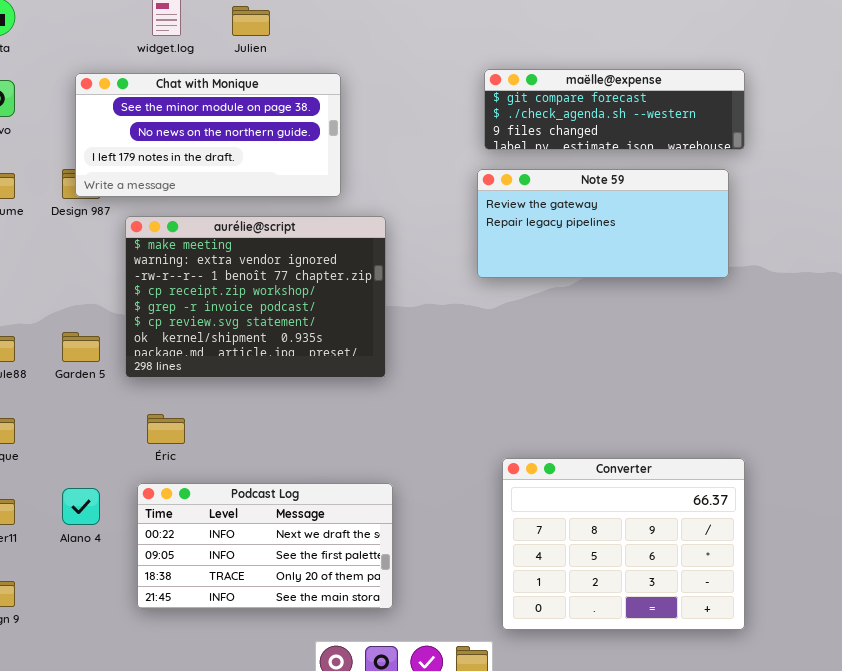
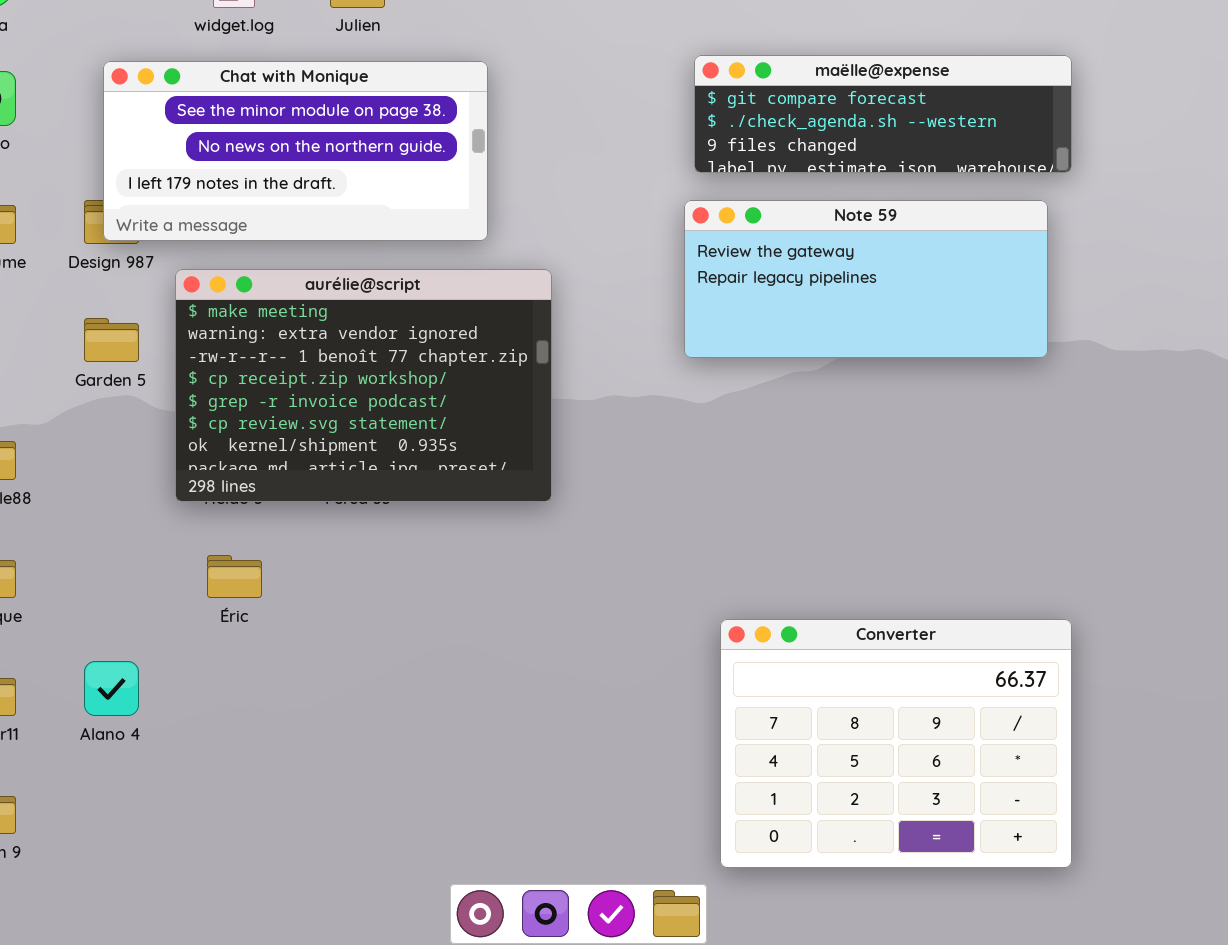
Garden 5: [62,332,100,362] -> [84,318,139,362], moved
Podcast Log: [137,483,393,609] -> none, closed

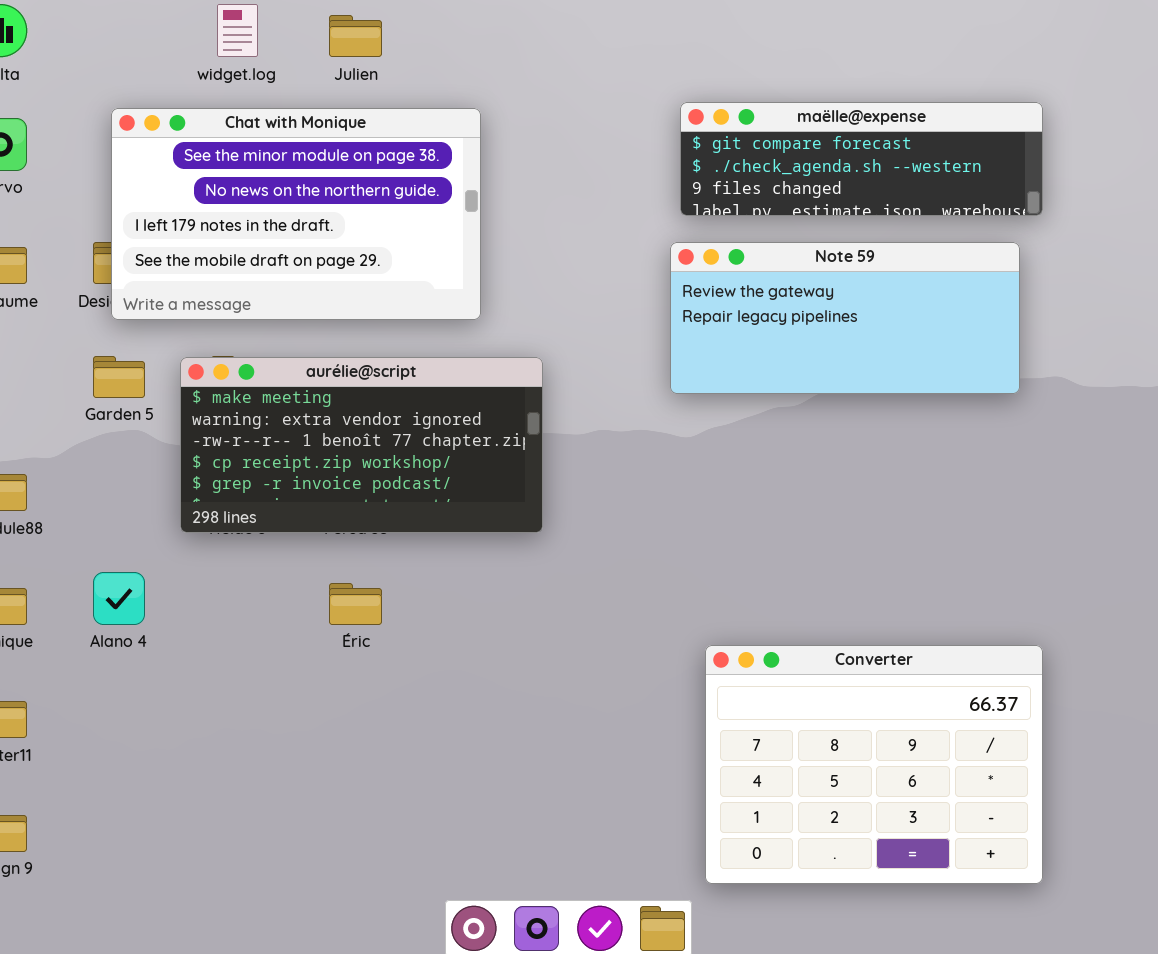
Chat with Monique: [103,61,488,241] -> [111,108,481,320], resized
aurélie@script: [175,269,552,502] -> [180,357,543,533], resized
Éric: [207,555,262,598] -> [329,583,382,625], moved
Alano 4: [84,661,139,716] -> [93,572,145,625], moved

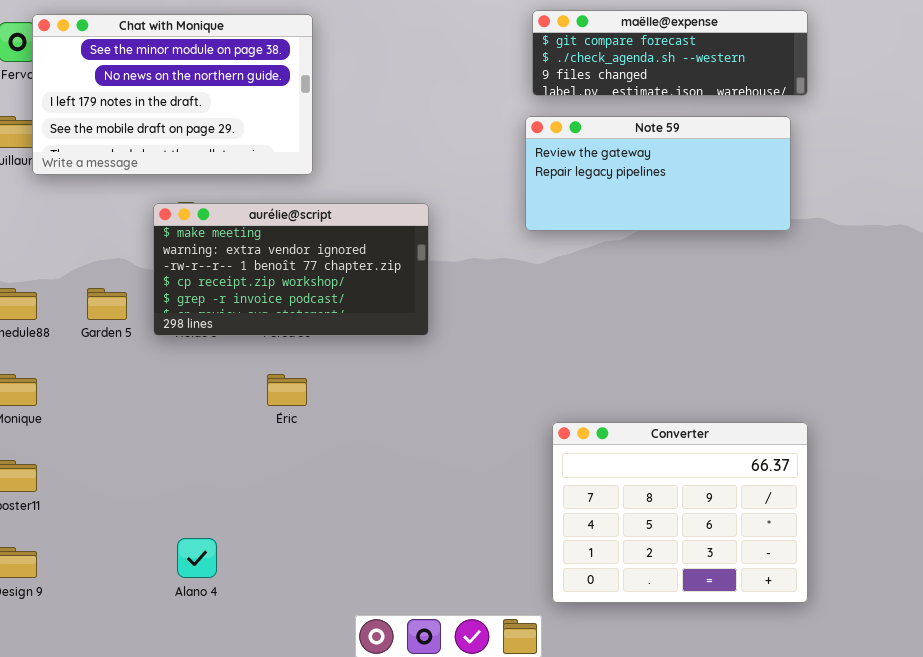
Chat with Monique: [111,108,481,320] -> [32,14,313,175], moved
Garden 5: [93,356,145,398] -> [87,288,127,320], moved
Alano 4: [93,572,145,625] -> [177,538,217,578], moved

